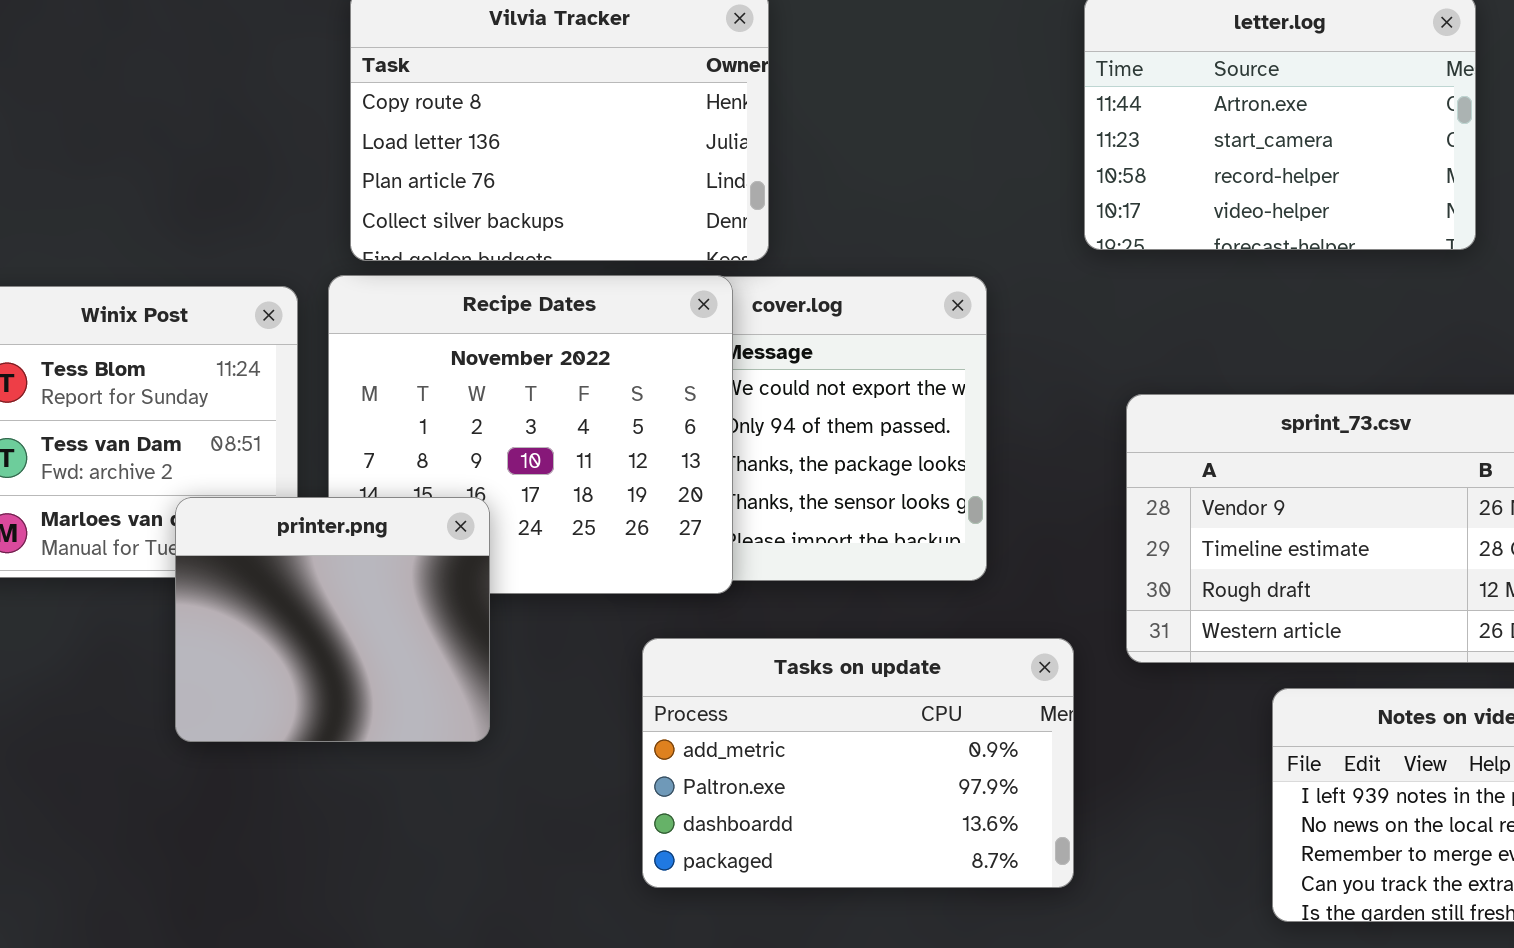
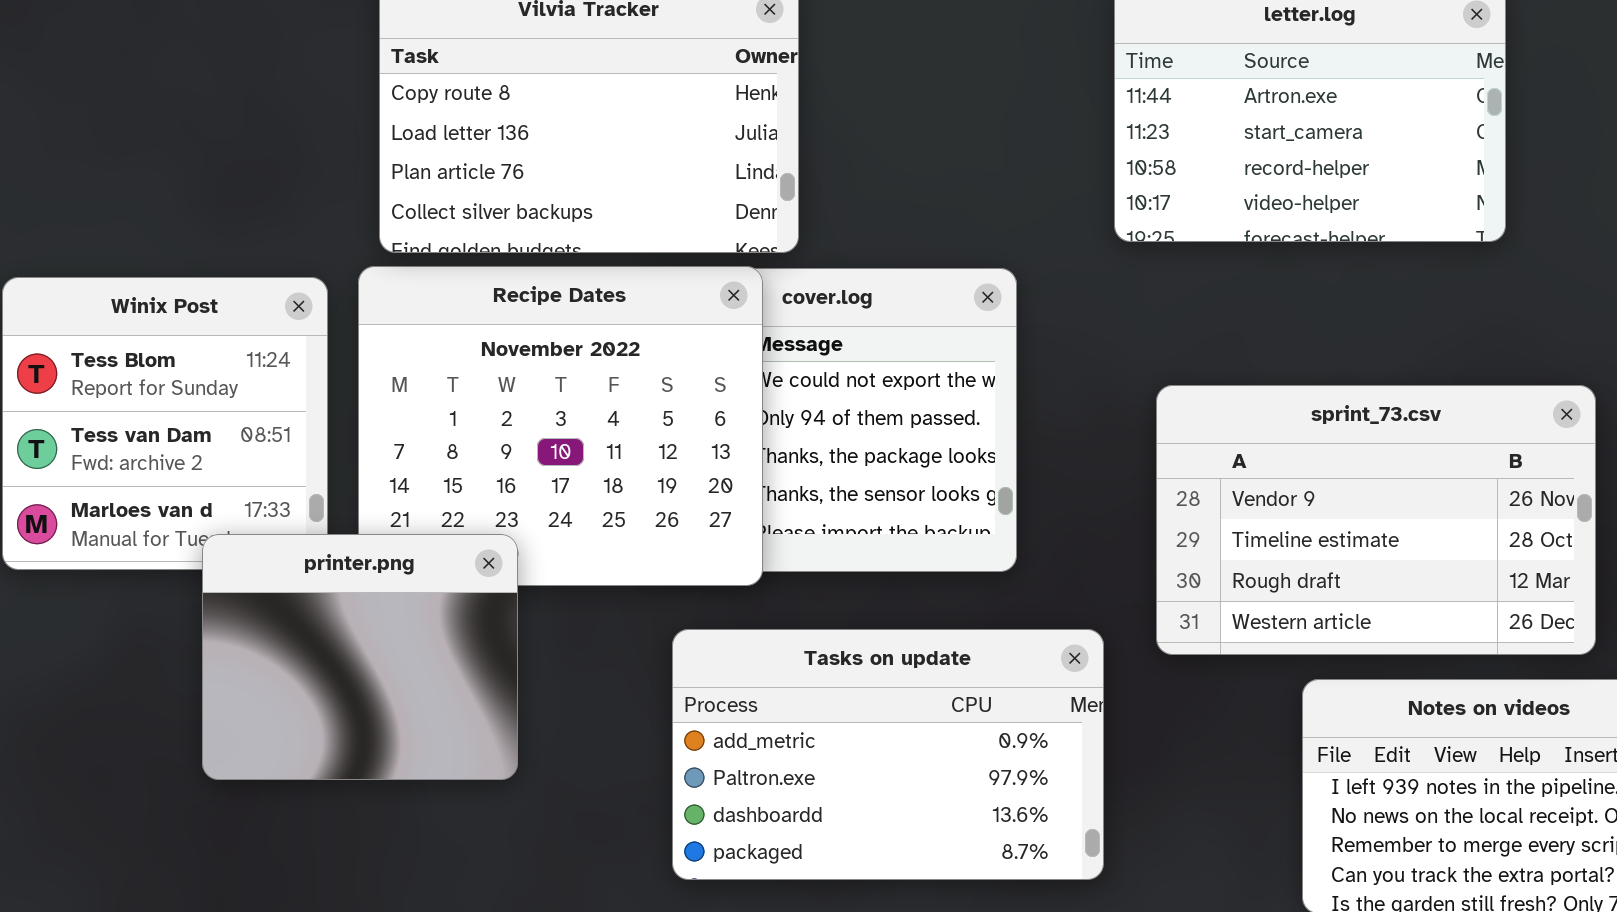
printer.png: [175,497,490,742] -> [202,534,518,780], moved

